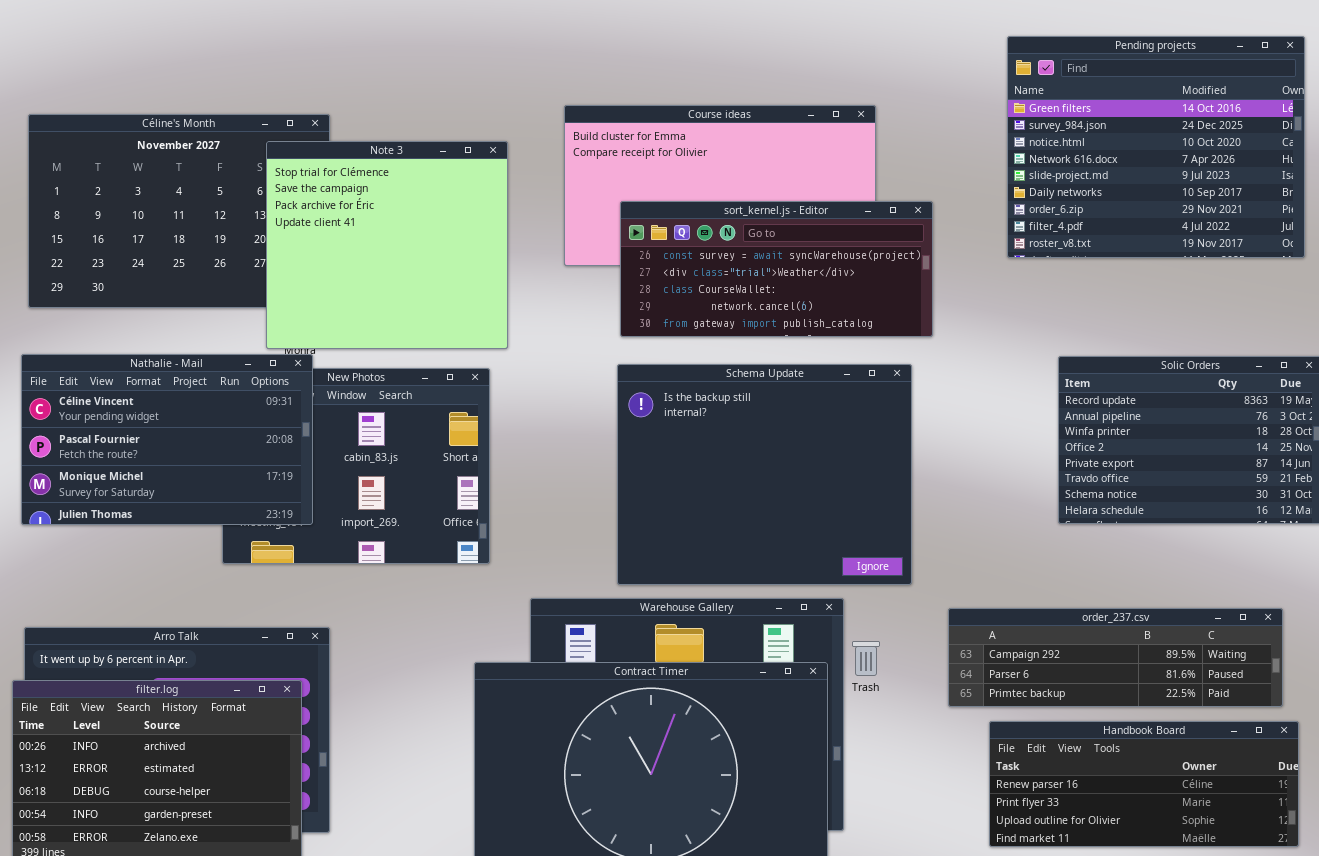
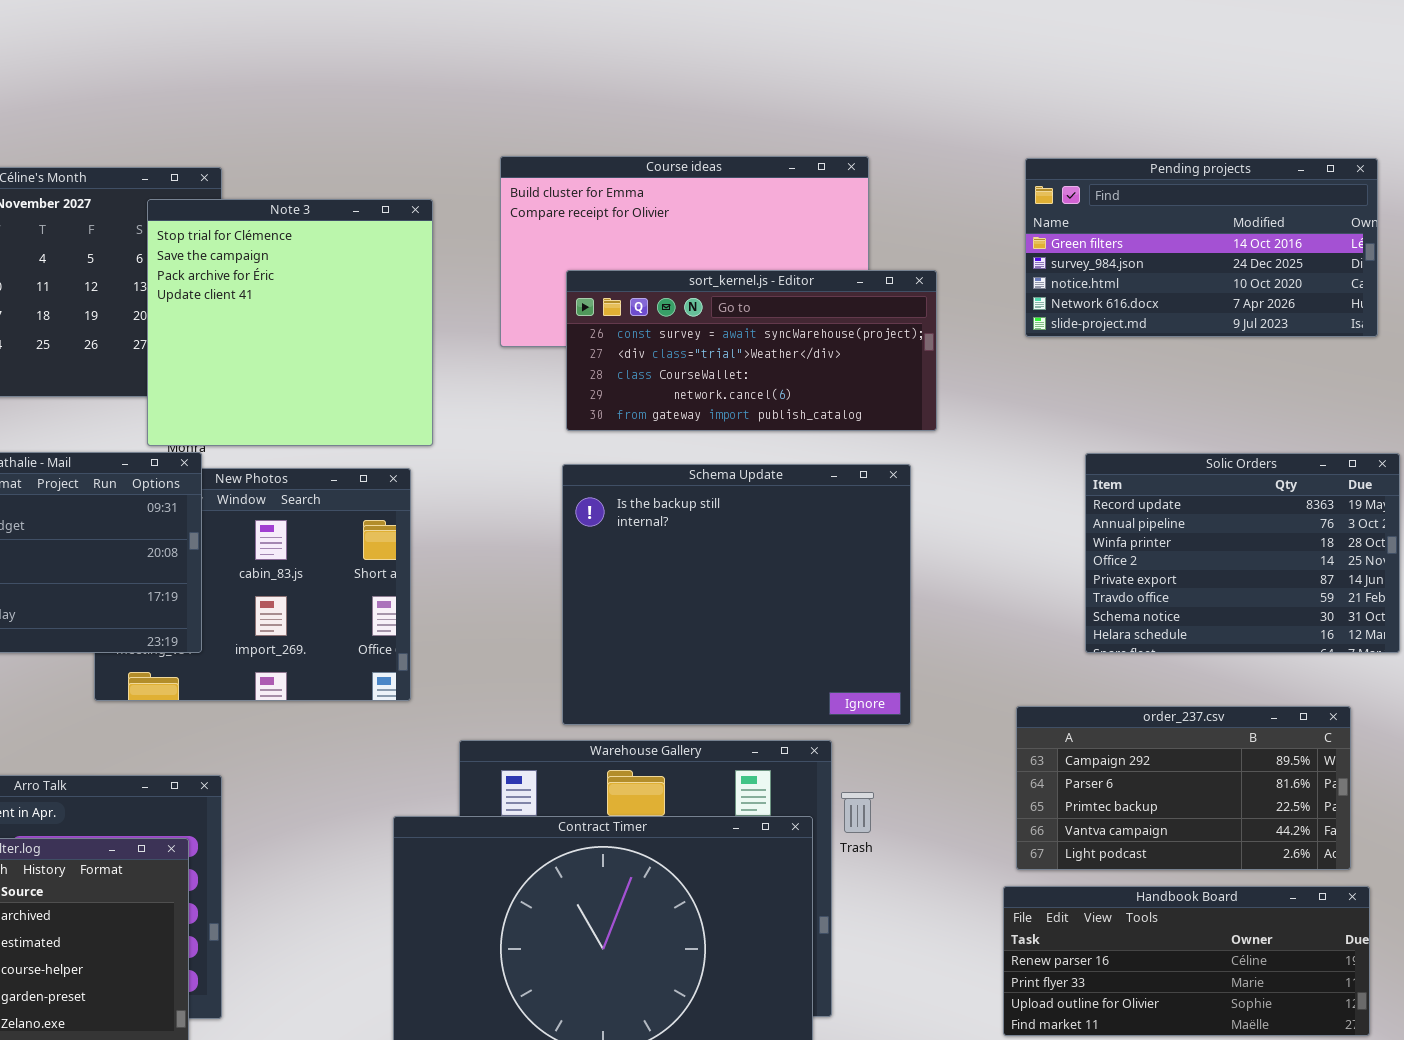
Pending projects: [1007,36,1305,258] -> [1025,158,1378,337], resized
order_237.csv: [948,608,1283,707] -> [1016,706,1351,870], resized

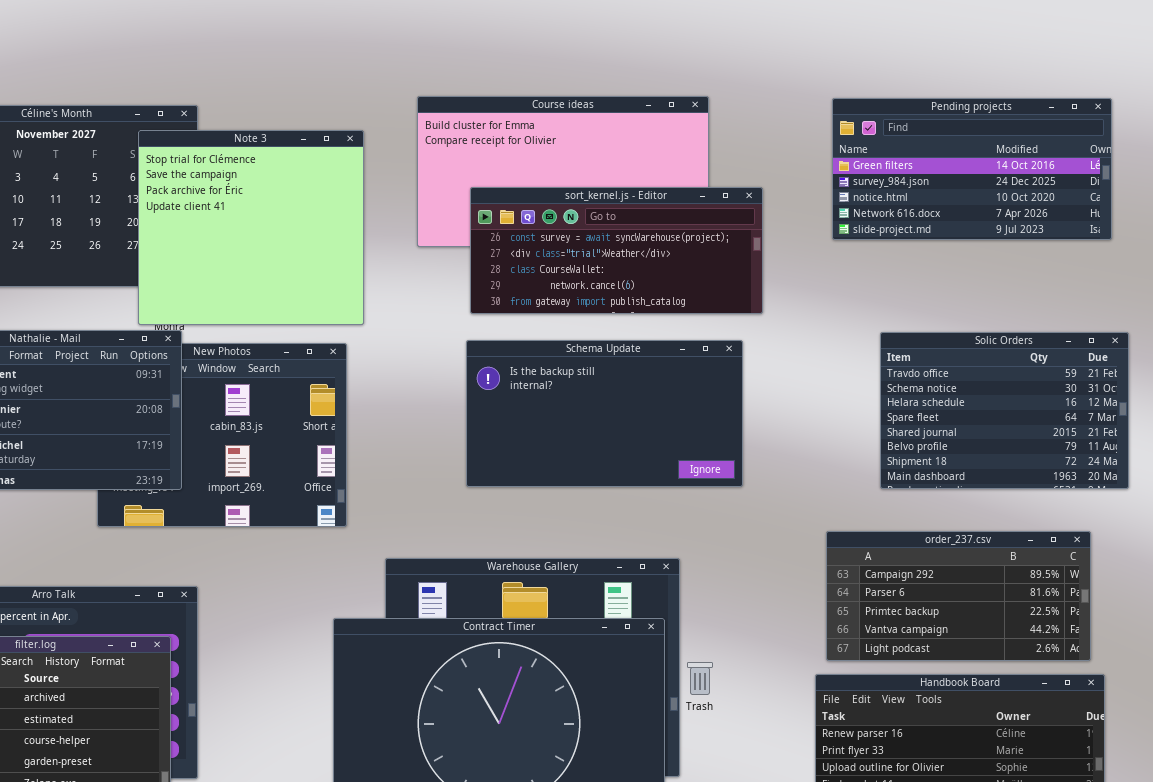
Solic Orders: [1085,453,1400,653] -> [880,332,1129,489], scrolled down 5 rows
Schema Update: [562,464,911,725] -> [466,340,743,487], resized
Trash: [841,792,874,833] -> [687,662,713,695], moved

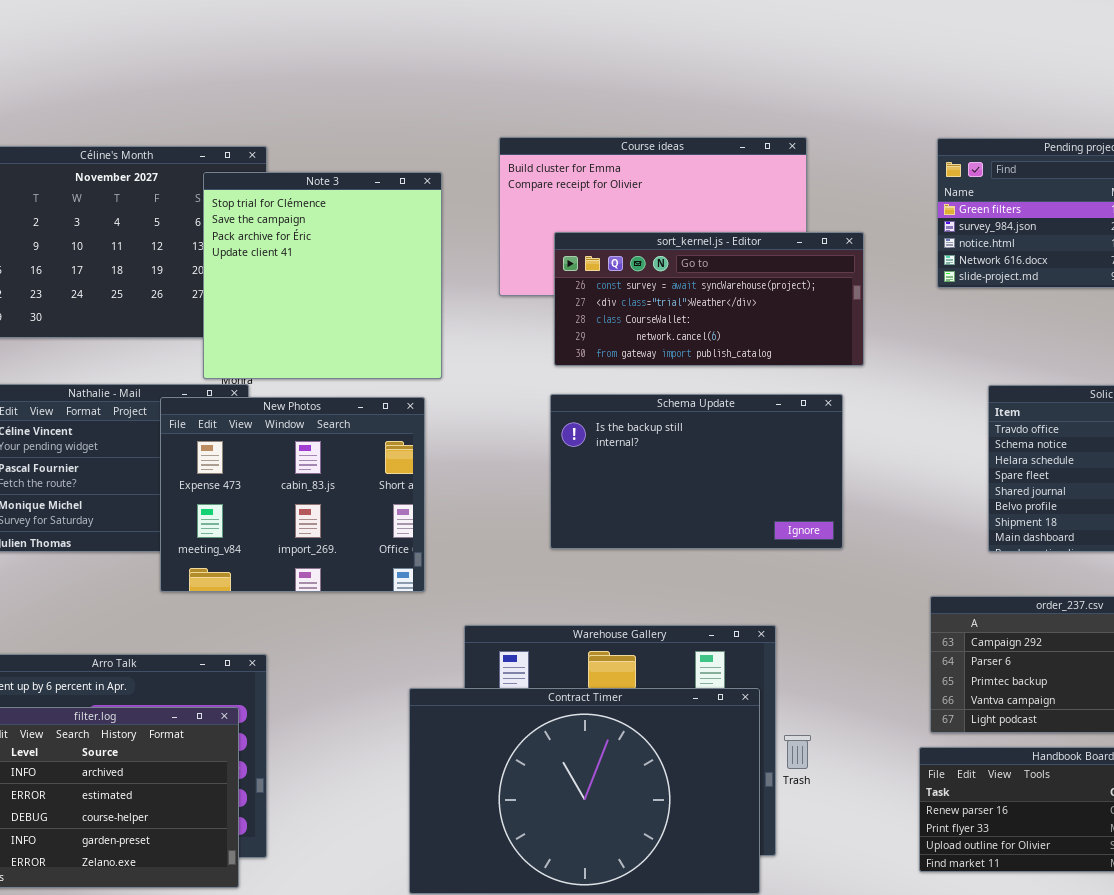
New Photos: [97,343,347,527] -> [160,397,425,592], raised

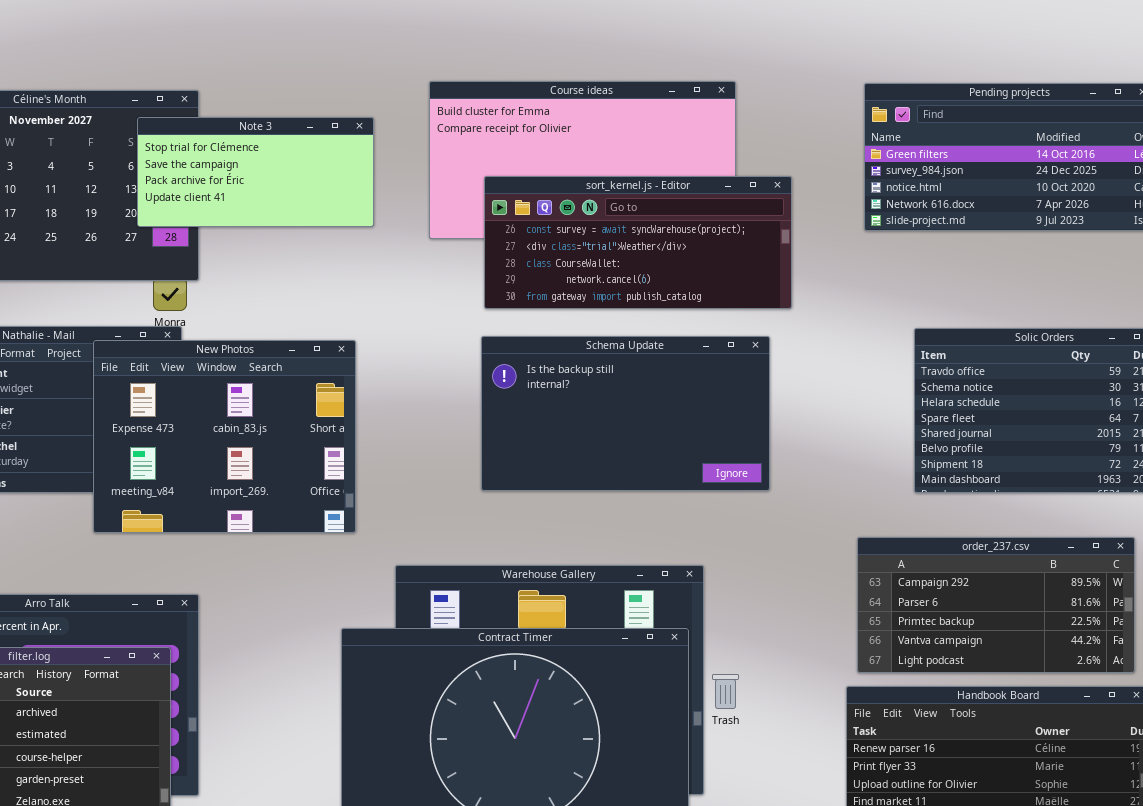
Note 3: [203,172,442,379] -> [137,117,374,227], resized

